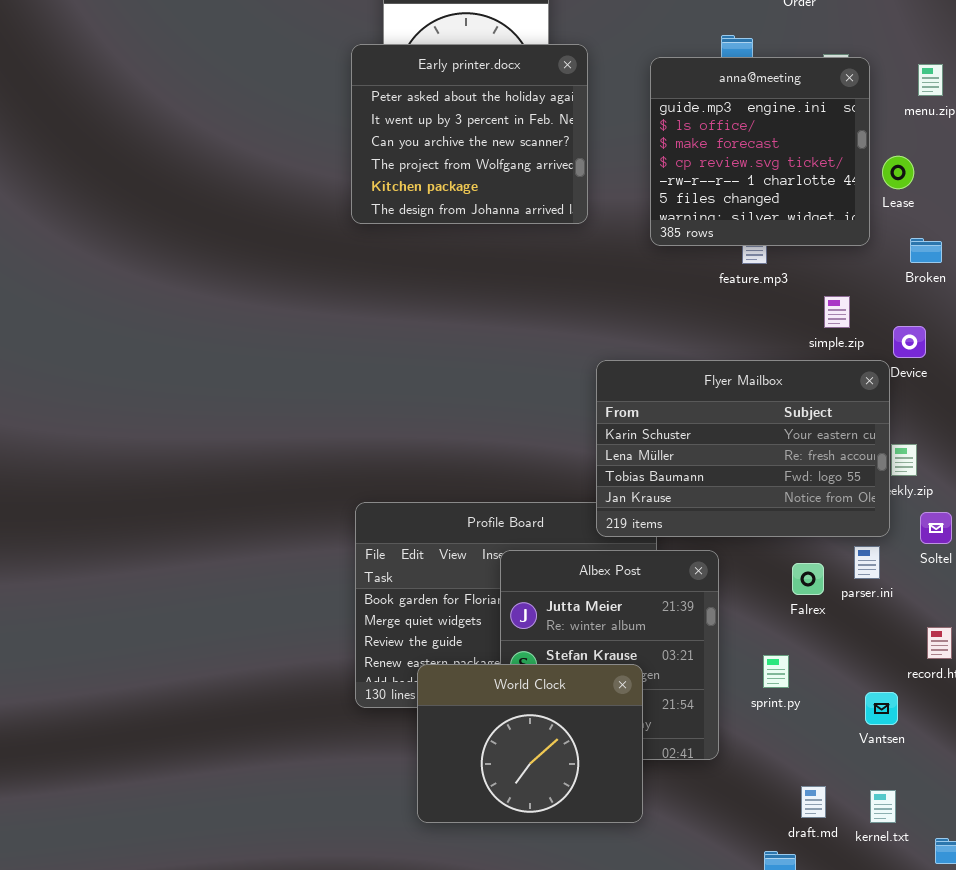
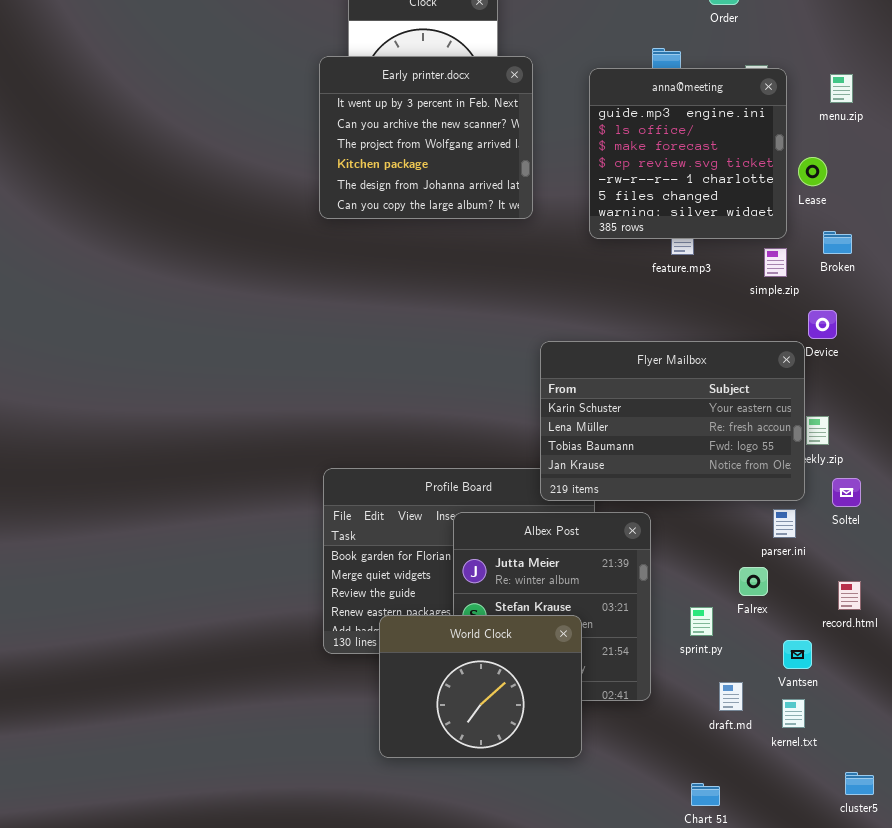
Early printer.docx: [351,44,588,224] -> [319,56,533,219], scrolled down 1 row
simple.zip: [824,296,850,328] -> [764,248,787,277], moved
Falrex: [792,563,824,595] -> [739,567,768,596], moved
draft.md: [801,786,826,818] -> [719,682,743,711], moved
kernel.txt: [870,790,896,823] -> [782,699,805,728], moved

